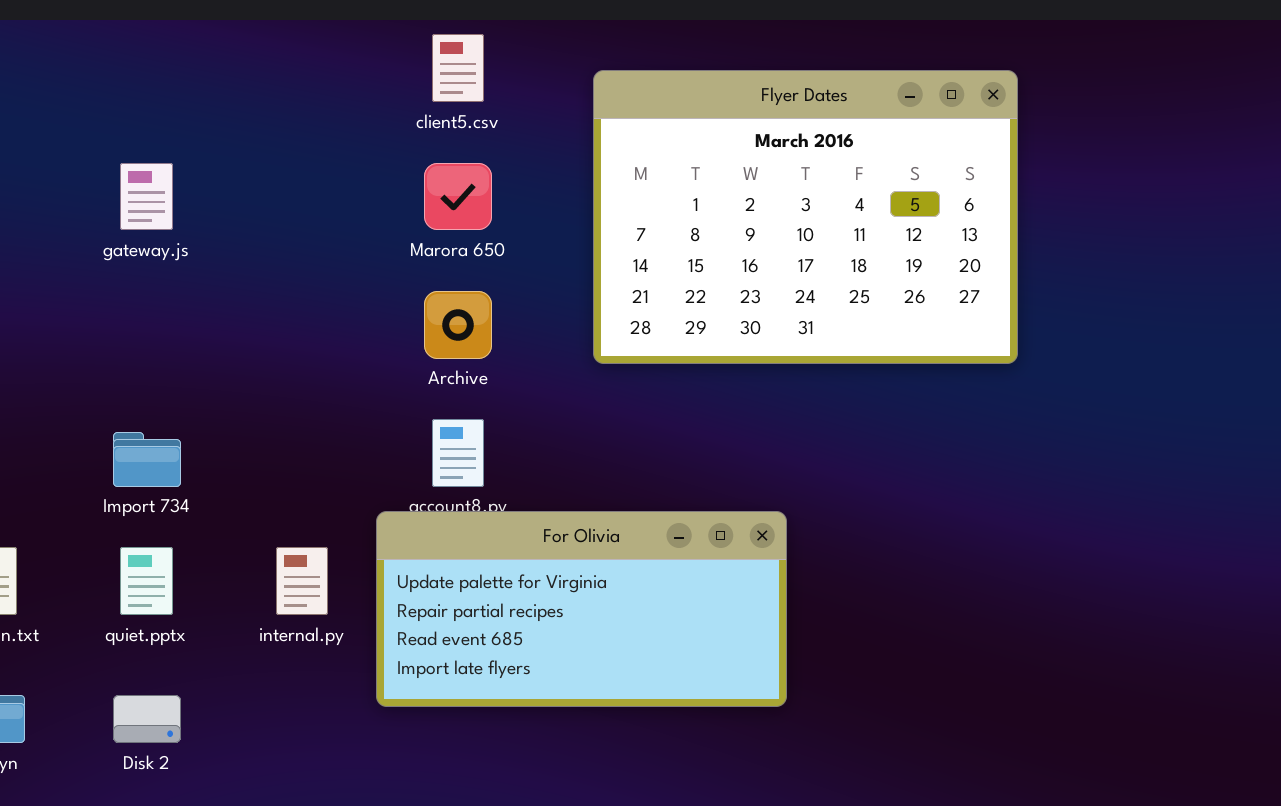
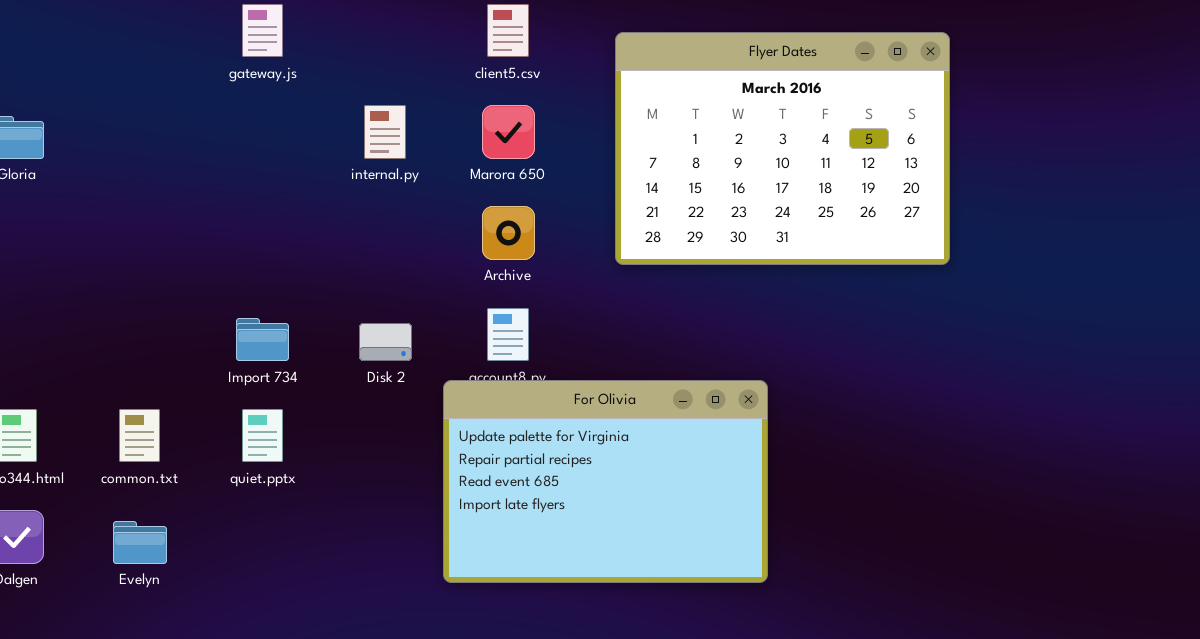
gateway.js: [120,163,173,230] -> [242,4,283,57], moved
For Olivia: [376,511,787,707] -> [443,380,768,583], resized
internal.py: [276,547,328,615] -> [364,105,406,159], moved
Disk 2: [113,695,181,743] -> [359,323,412,361], moved

